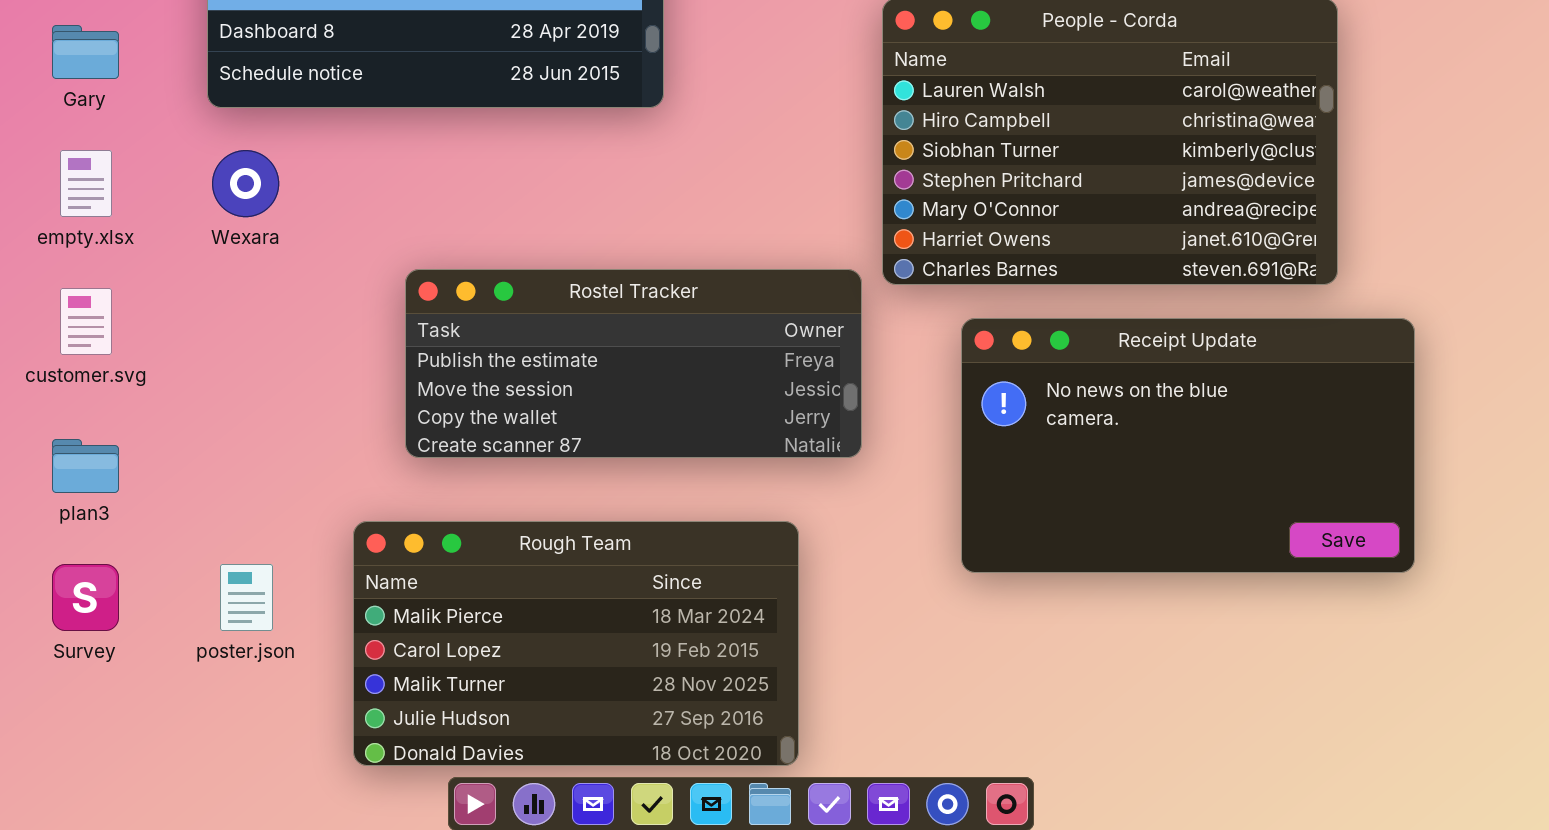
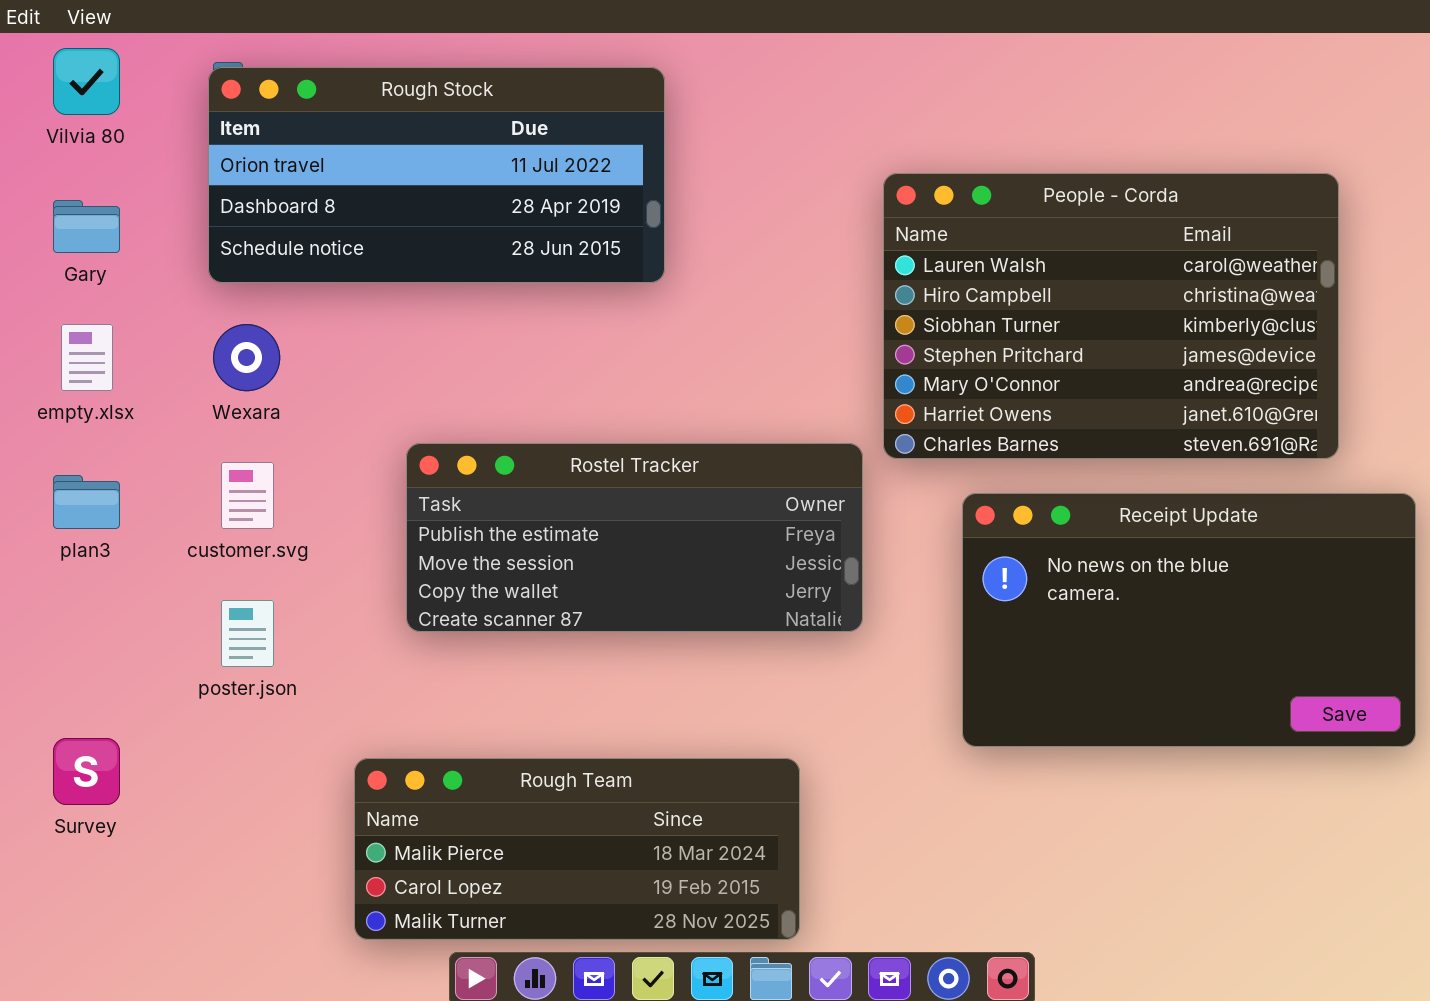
customer.svg: [60,288,112,355] -> [221,462,274,529], moved
plan3: [52,439,119,493] -> [53,475,120,529], moved
Rough Team: [353,521,799,766] -> [354,758,800,940], resized
poster.json: [220,564,273,631] -> [221,600,274,667], moved

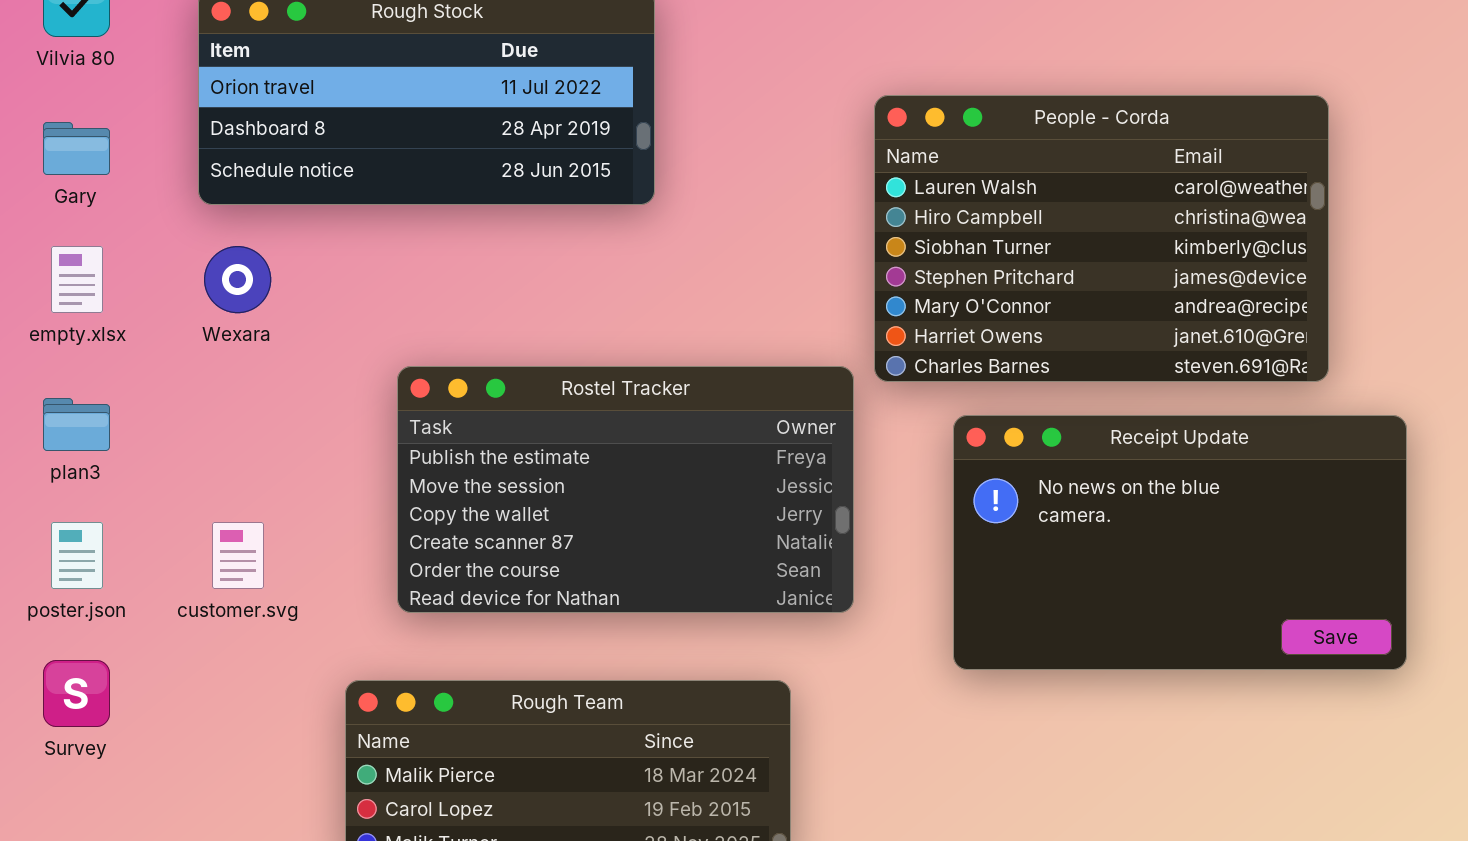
Rostel Tracker: [406,443,863,632] -> [397,366,854,613], resized
customer.svg: [221,462,274,529] -> [212,522,264,589], moved
poster.json: [221,600,274,667] -> [51,522,103,589], moved

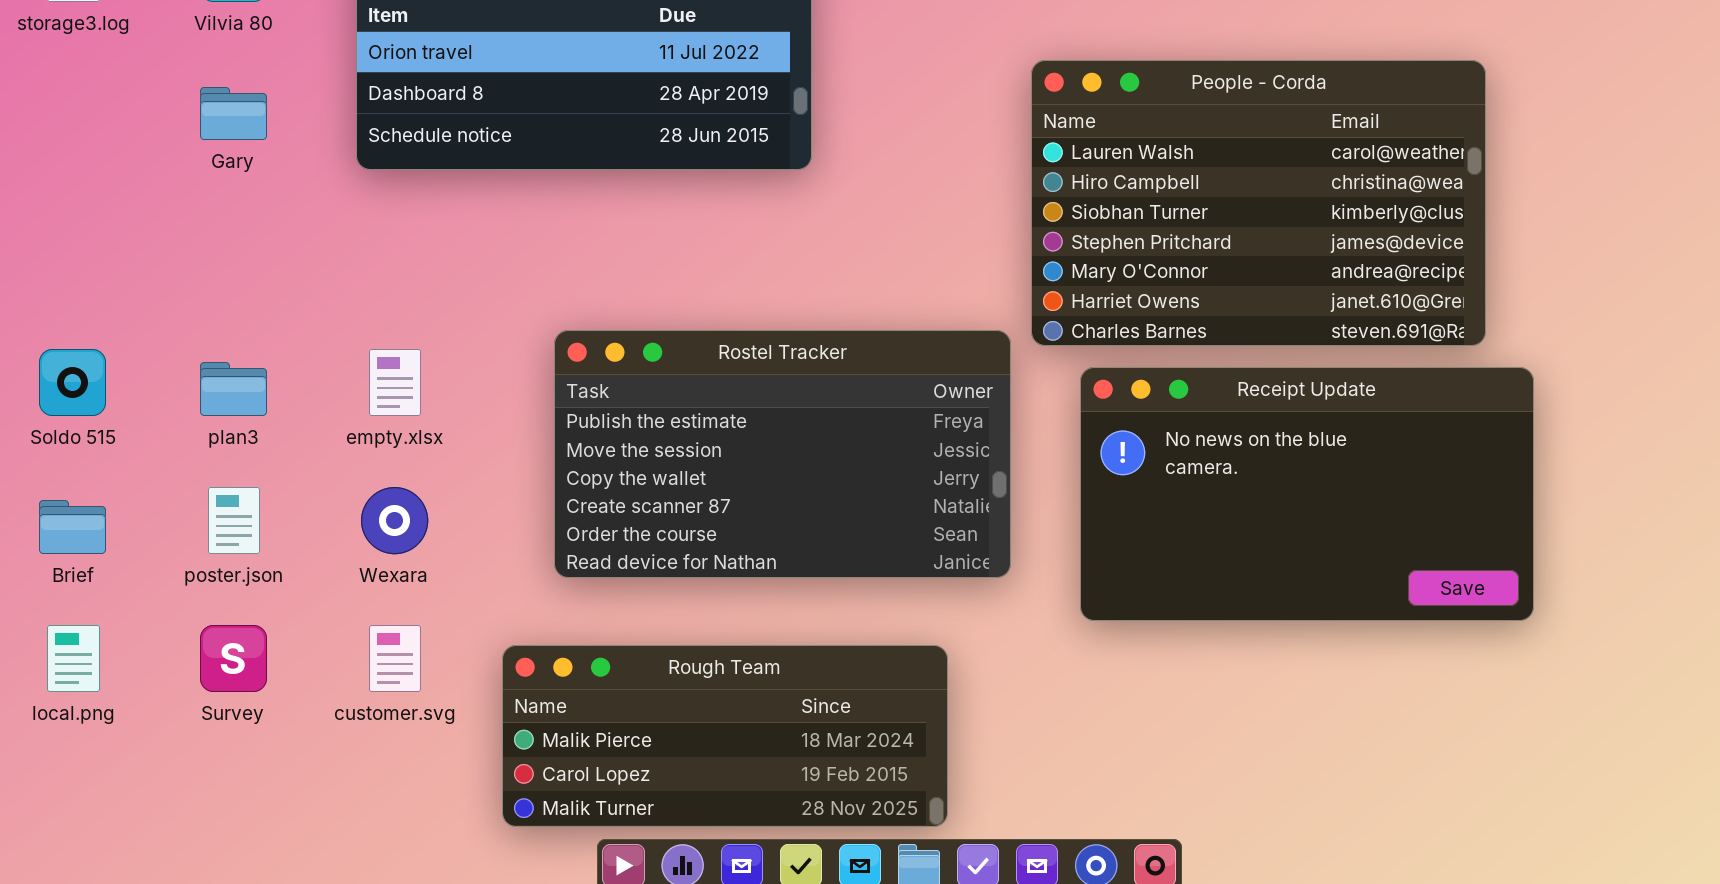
empty.xlsx: [51,246,103,313] -> [369,349,421,416], moved
Wexara: [204,246,271,313] -> [361,487,428,554], moved
Receipt Update: [953,415,1407,670] -> [1080,367,1534,621], moved
customer.svg: [212,522,264,589] -> [369,625,421,692], moved

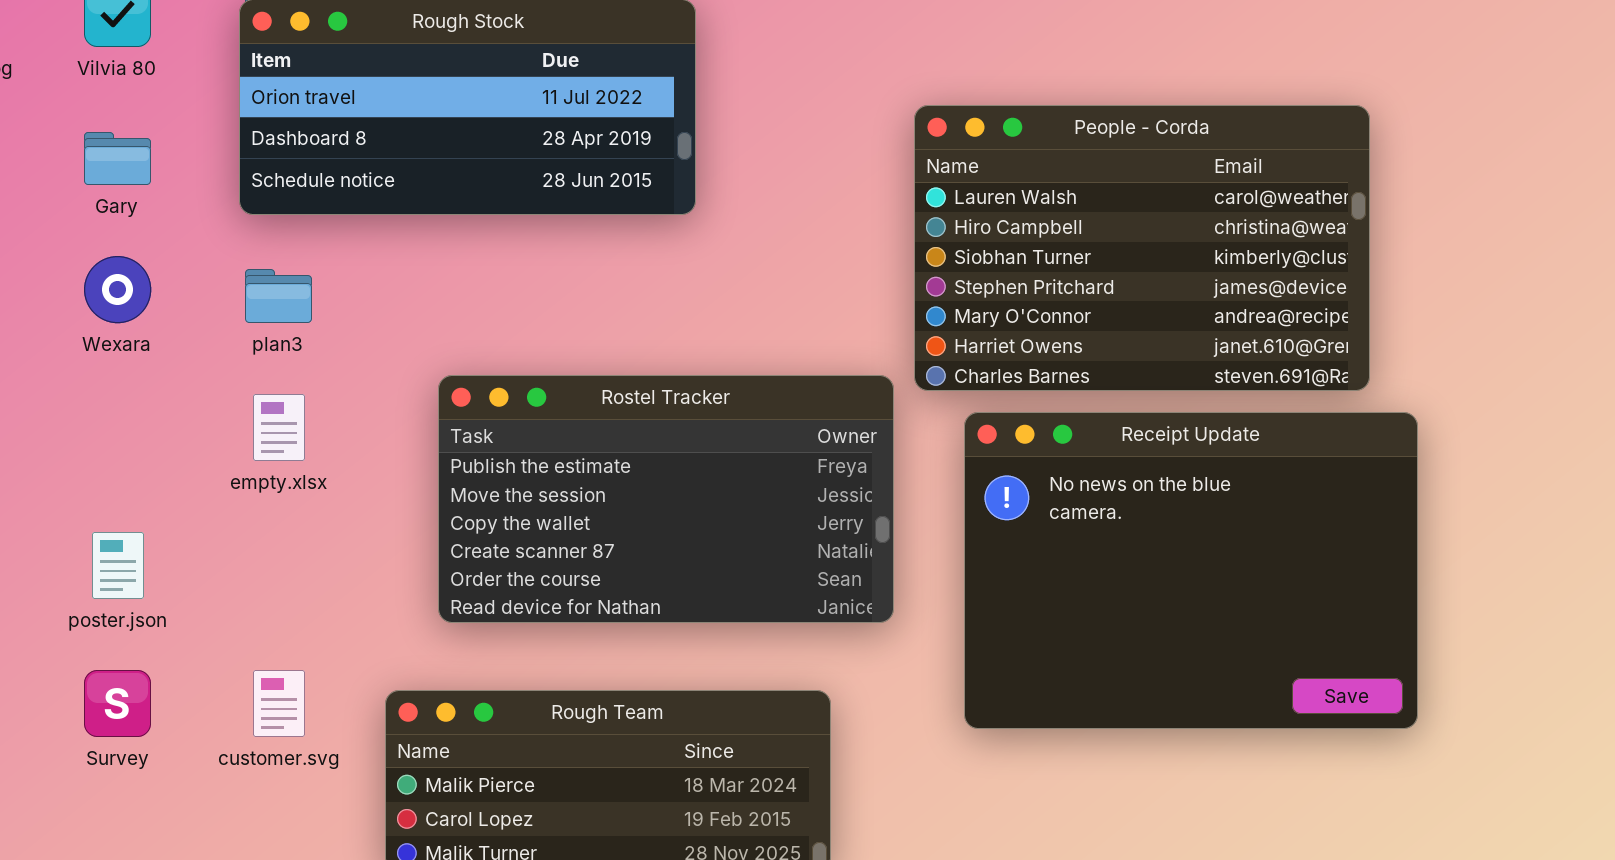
plan3: [200,362,267,416] -> [245,269,312,323], moved
Receipt Update: [1080,367,1534,621] -> [964,412,1418,729], resized
Wexara: [361,487,428,554] -> [84,256,151,323], moved

